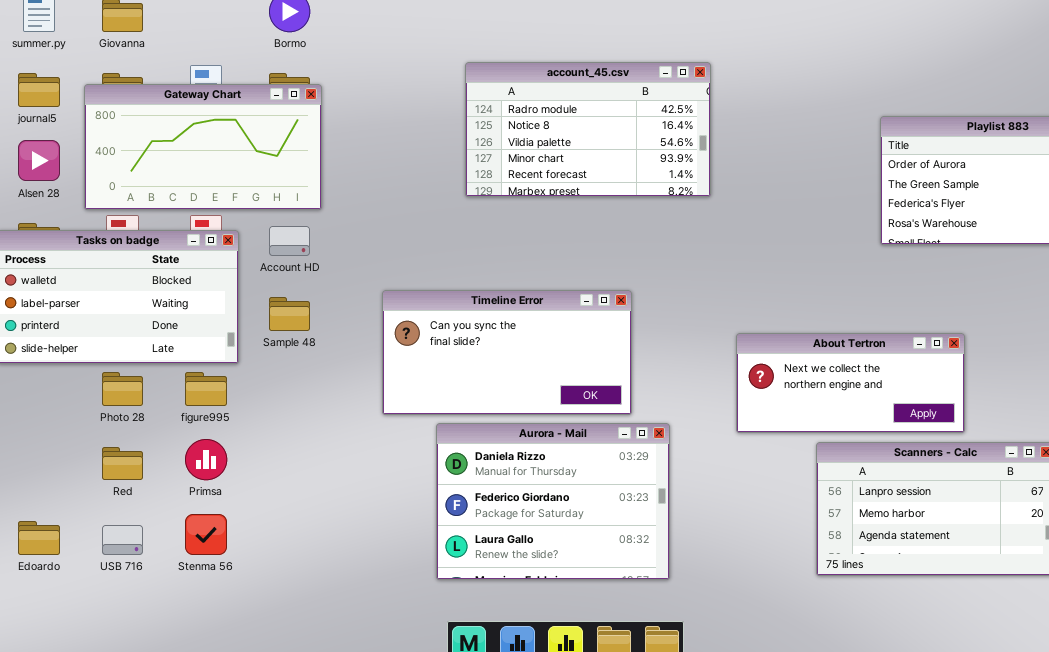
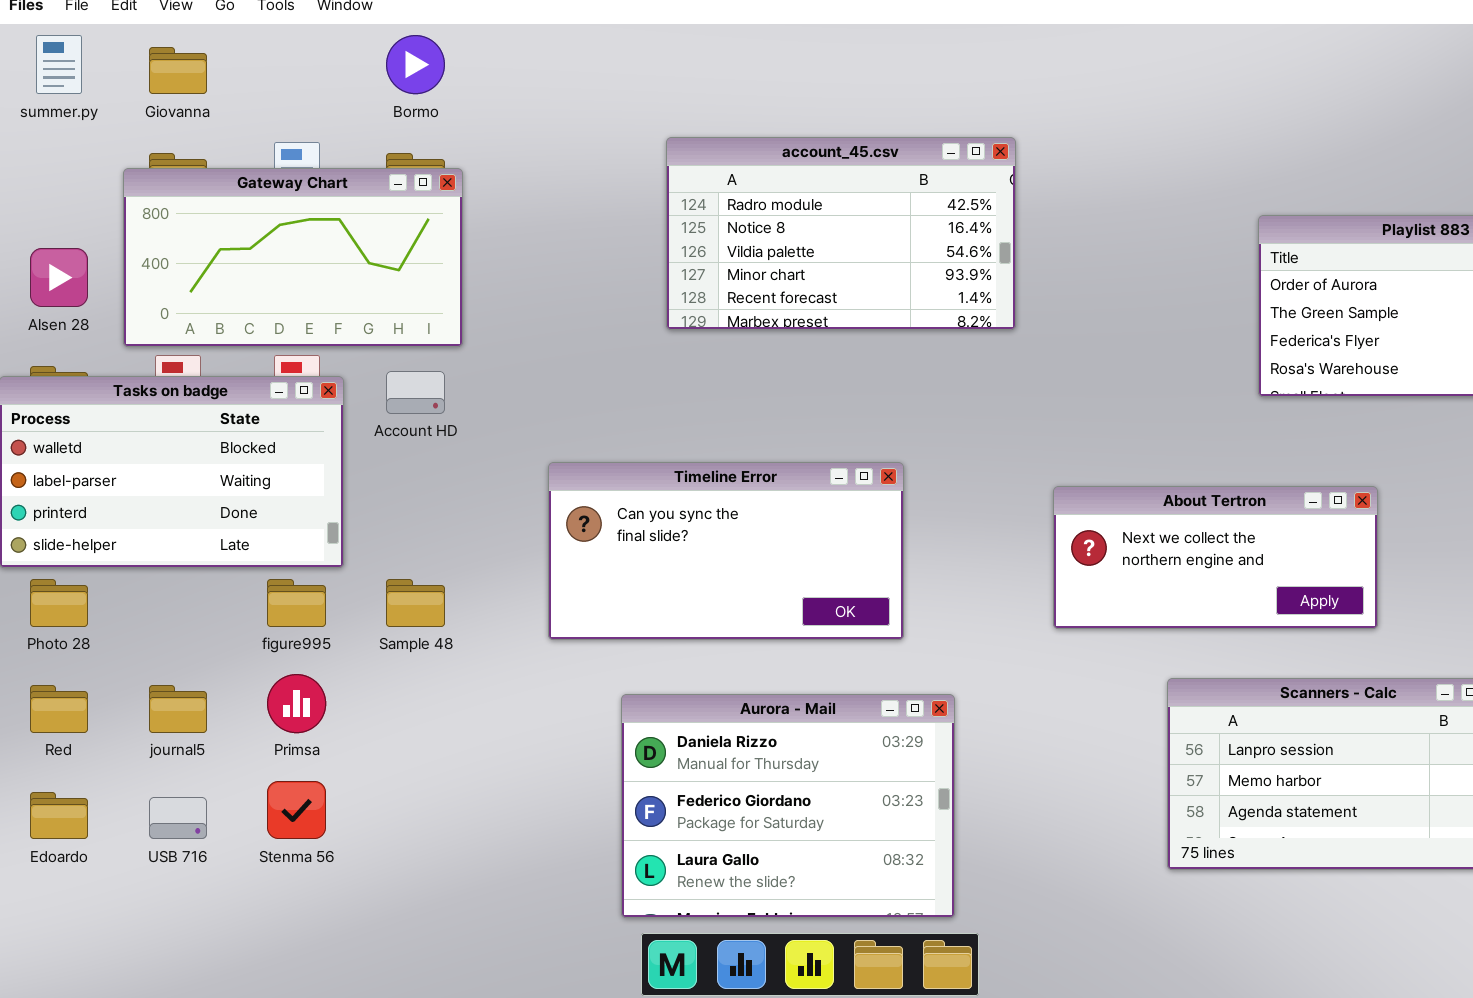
journal5: [18,73,60,107] -> [149,685,207,733], moved
Sample 48: [269,297,310,331] -> [386,579,445,627], moved
About Tertron: [736,333,965,433] -> [1053,486,1378,629], moved
Photo 28: [102,372,143,406] -> [30,579,88,627], moved
Aurora - Mail: [436,423,670,580] -> [621,694,955,918], moved
Red: [102,447,143,480] -> [30,685,88,733], moved

